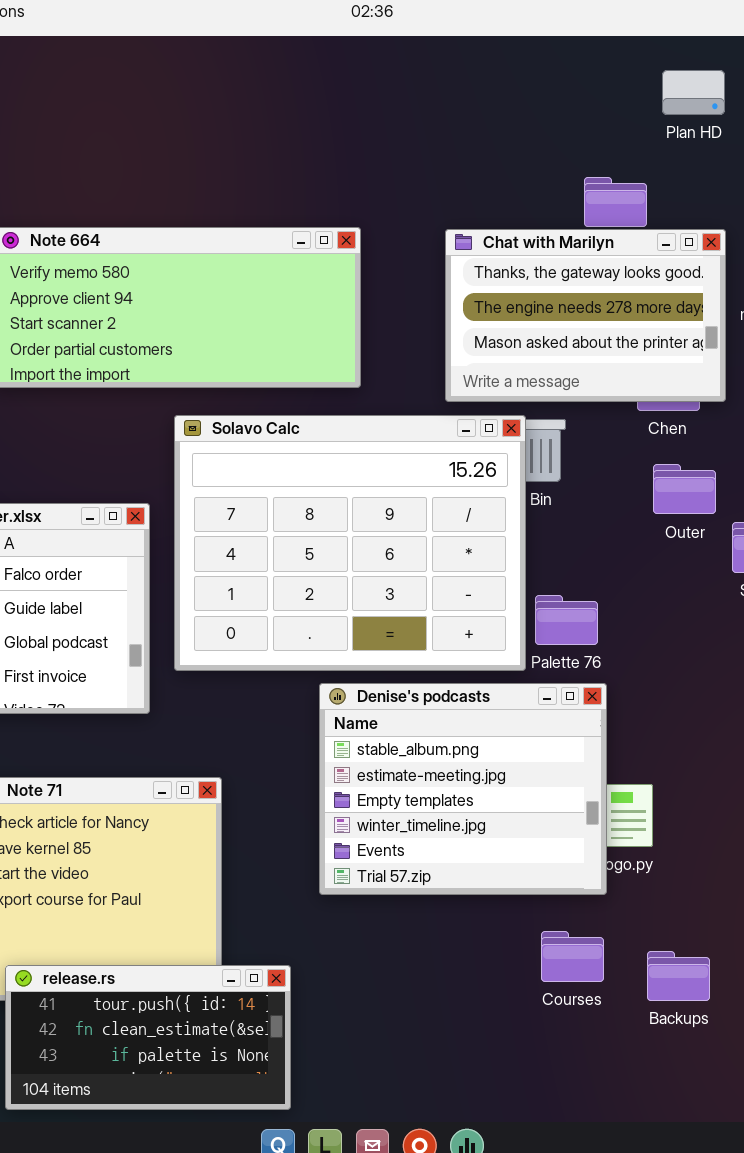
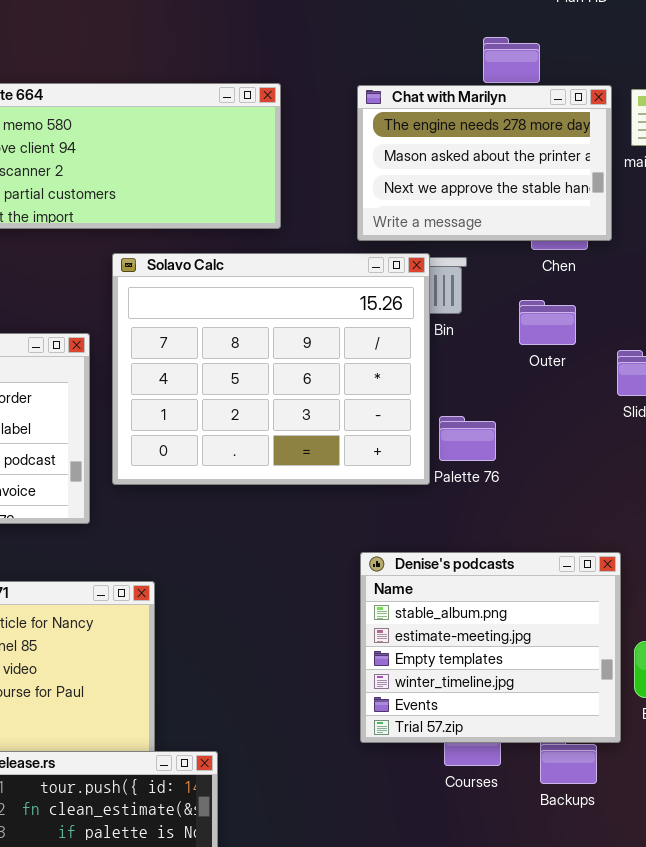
Chat with Marilyn: [445,229,726,402] -> [357,85,612,241], scrolled down 1 row
Outer: [653,464,716,514] -> [519,300,576,345], moved
Denise's podcasts: [319,683,607,895] -> [360,552,621,743], moved

